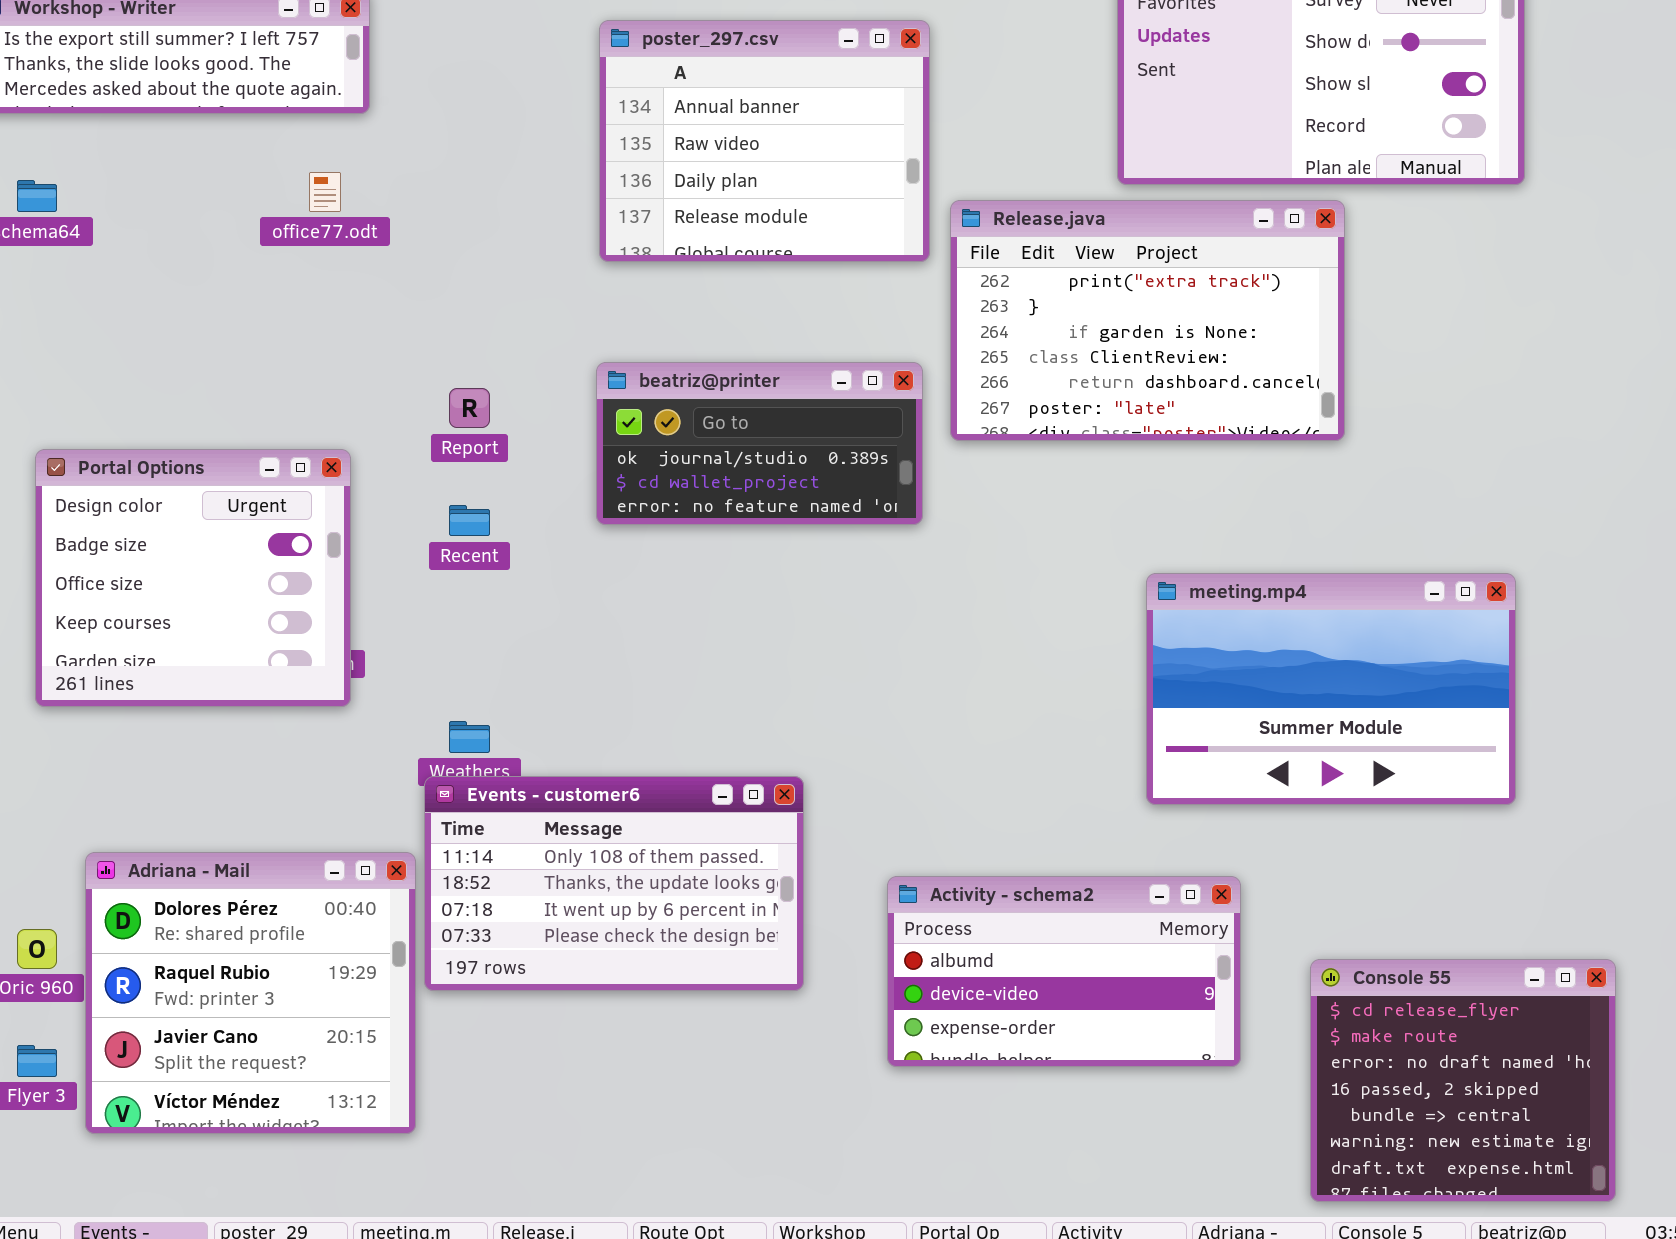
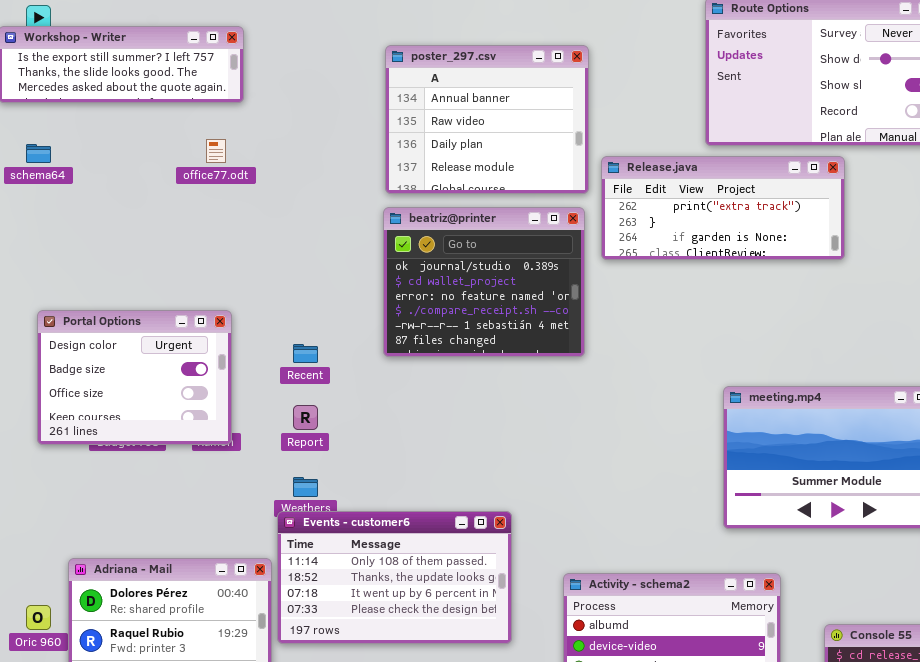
Release.java: [950,200,1345,441] -> [601,156,845,260], resized
beatriz@printer: [596,362,923,525] -> [383,207,585,357], resized
Report: [449,388,490,428] -> [293,405,318,430], moved
Portal Options: [35,449,351,707] -> [37,310,232,445], resized

